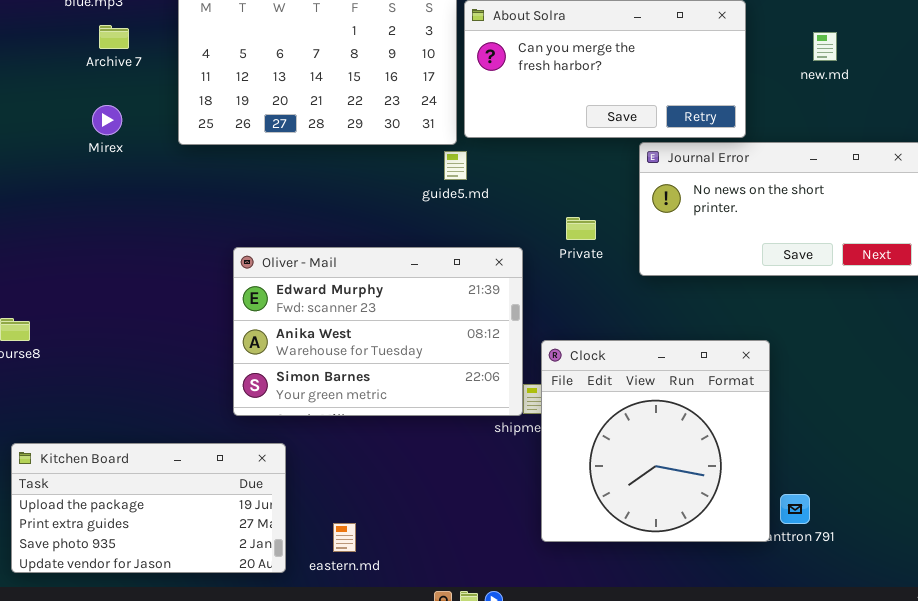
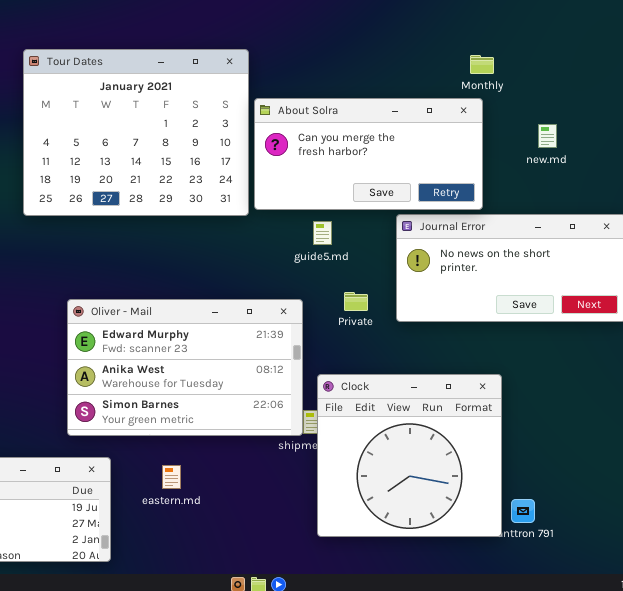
guide5.md: [444,151,467,180] -> [313,221,332,245], moved
Private: [566,217,596,240] -> [344,292,368,311], moved
eastern.md: [333,523,356,552] -> [162,465,181,489], moved

